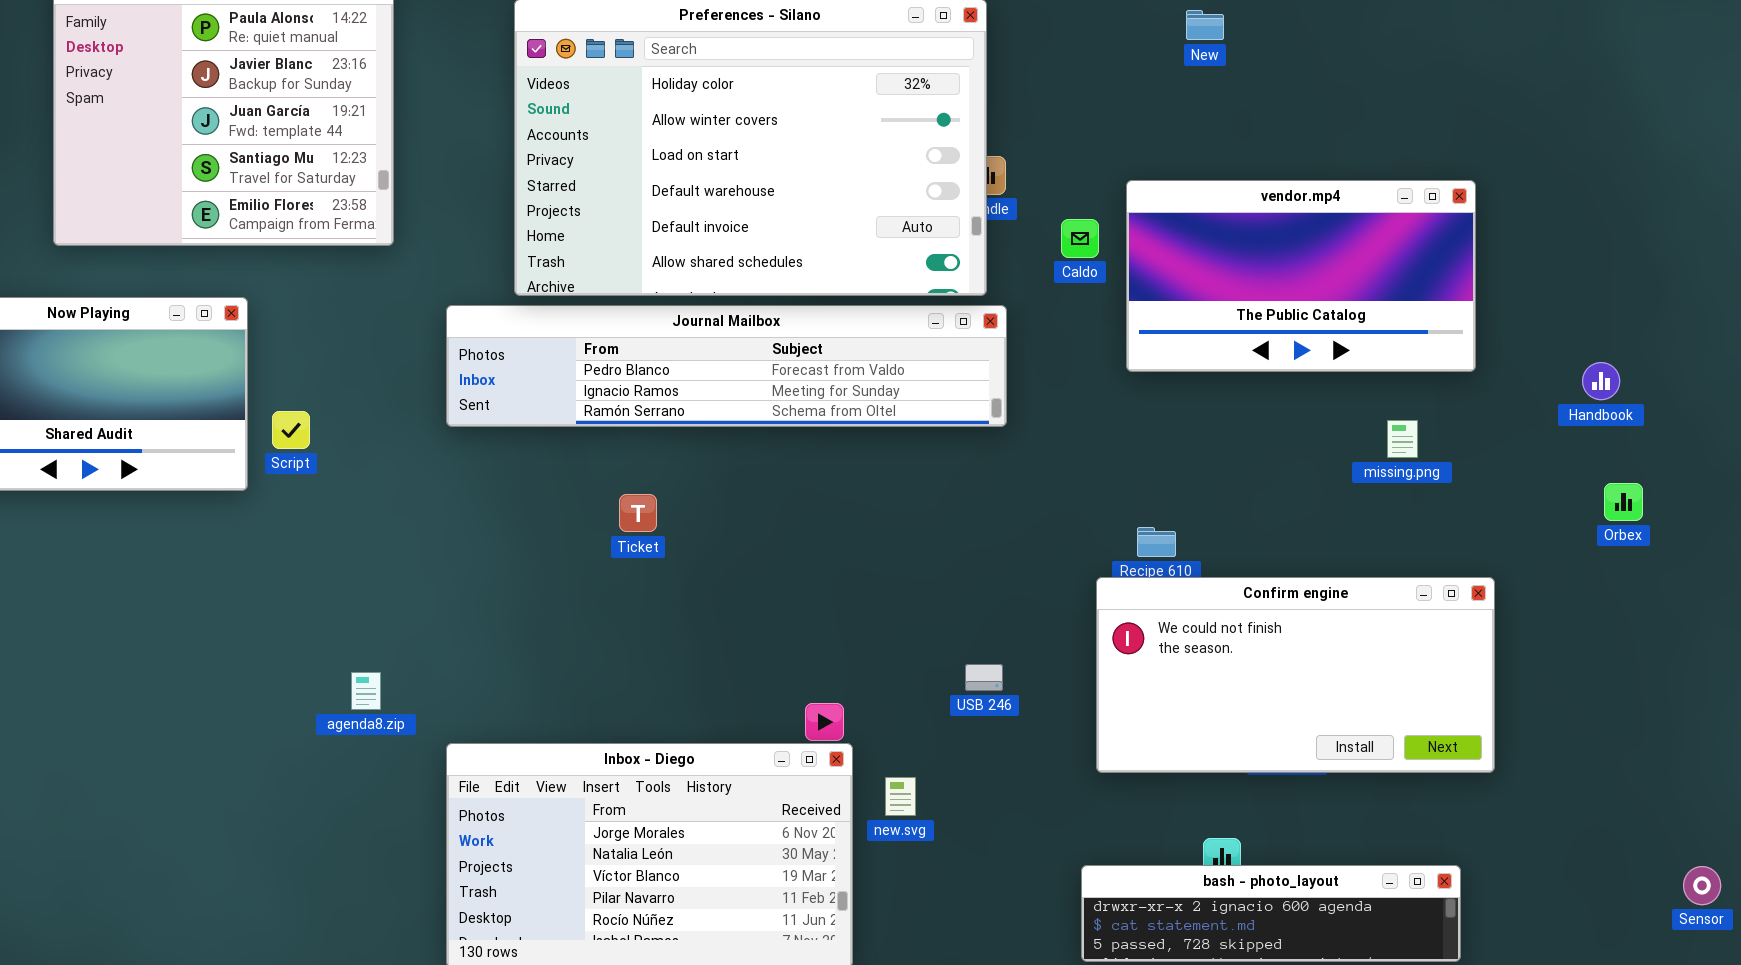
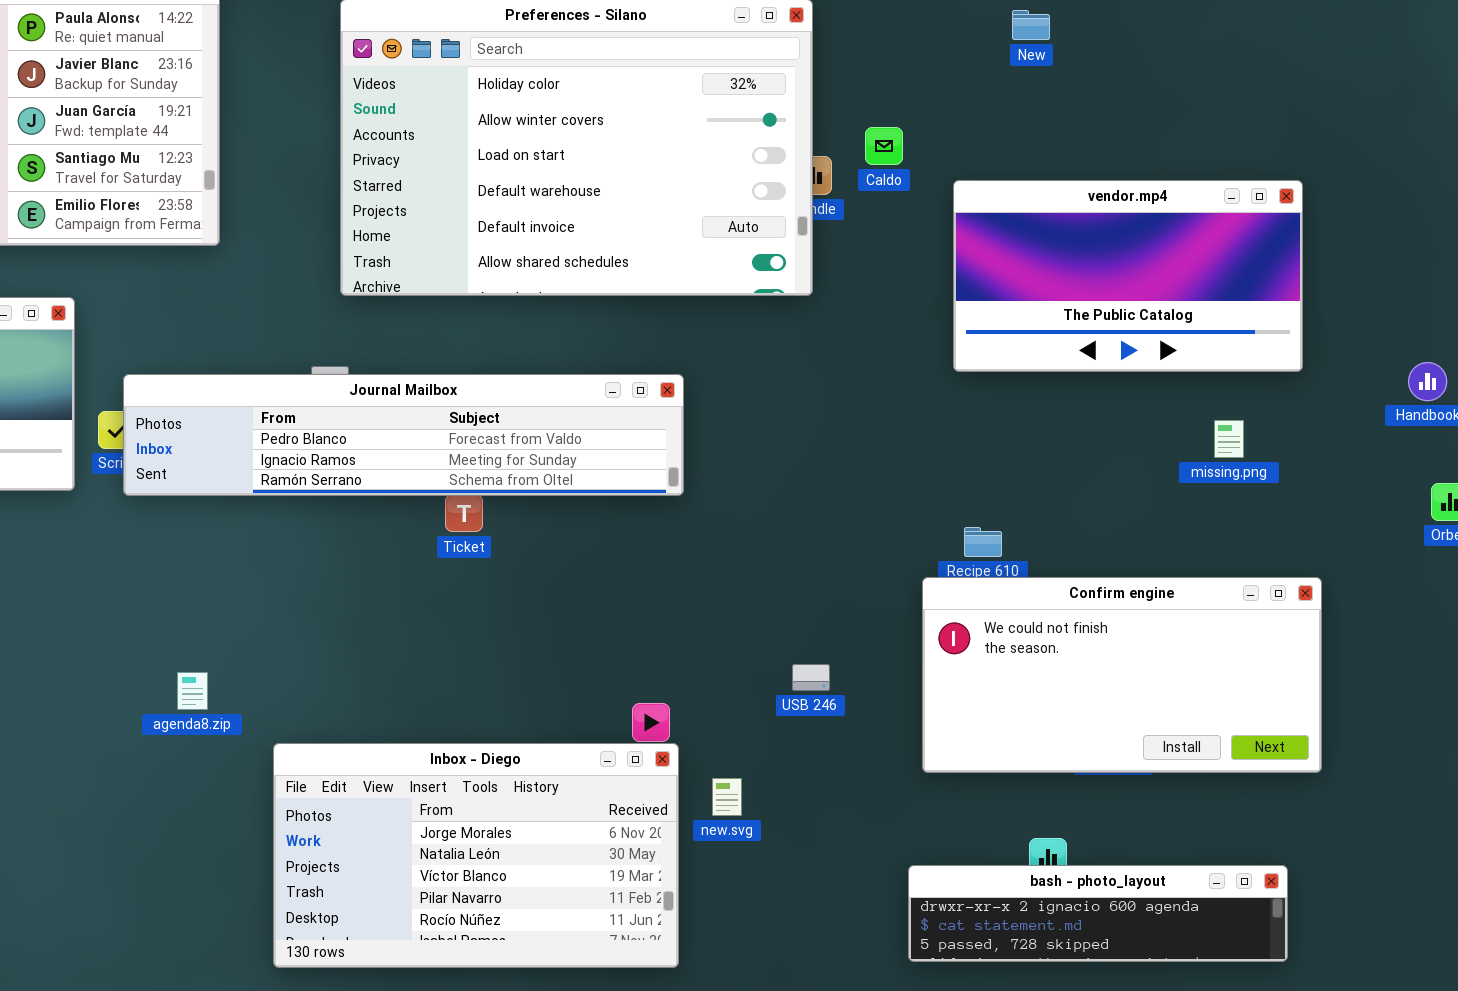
Caldo: [1061,219,1099,258] -> [865,127,903,165], moved
Journal Mailbox: [446,305,1007,427] -> [123,374,684,496], moved

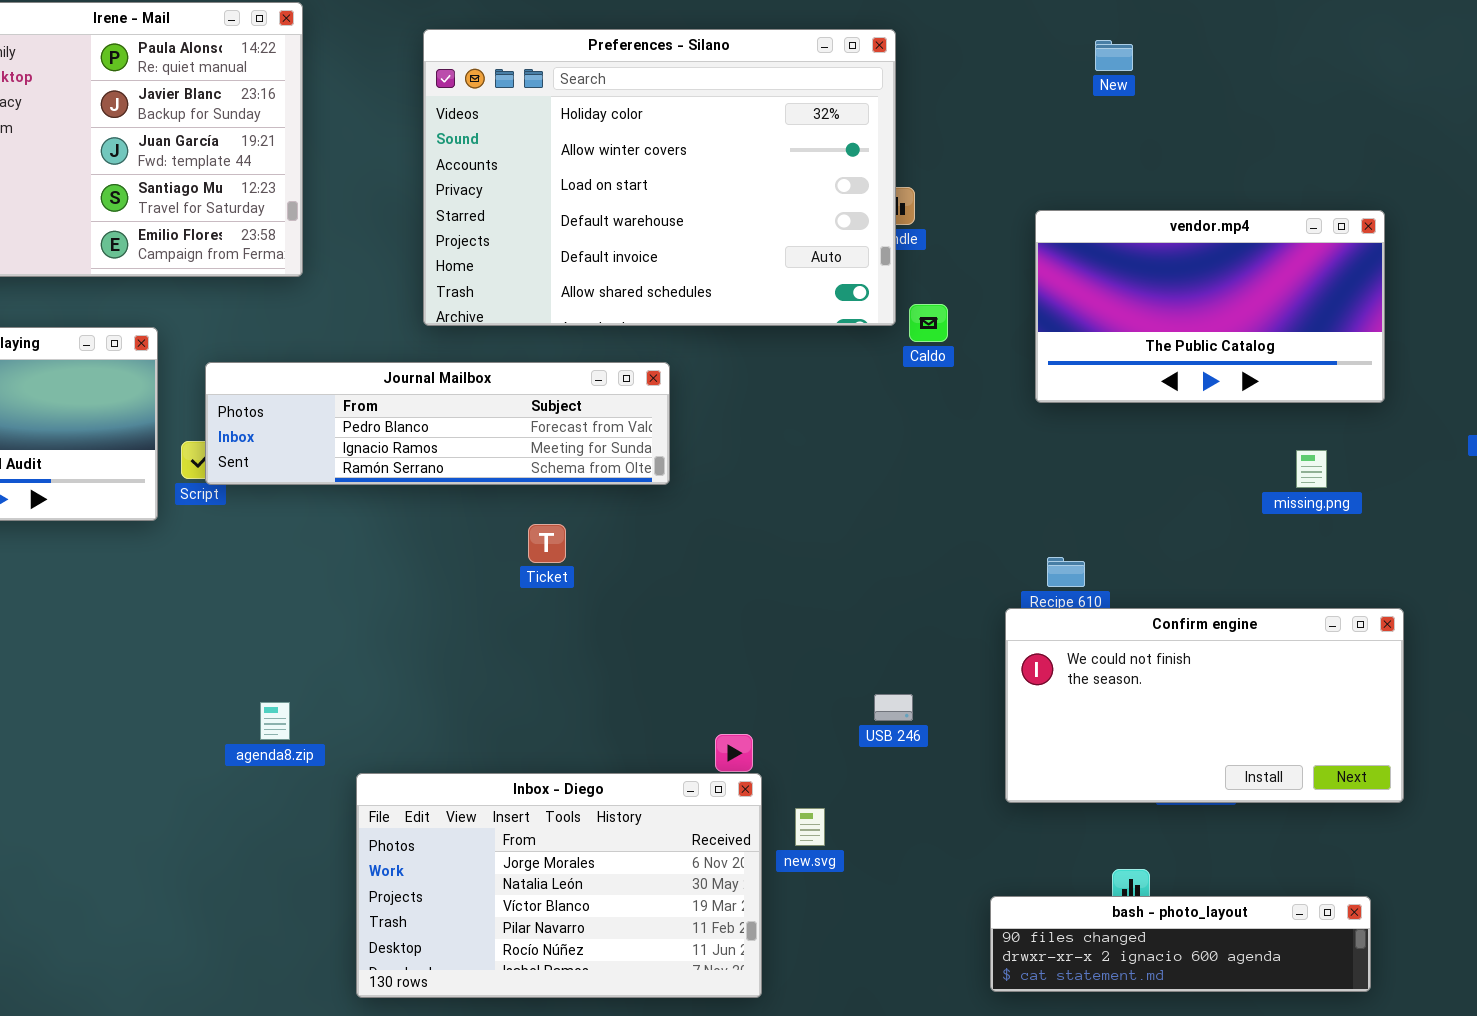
Caldo: [865,127,903,165] -> [909,304,948,342], moved
Journal Mailbox: [123,374,684,496] -> [205,362,670,485], moved, resized
bash - photo_layout: [908,865,1288,962] -> [990,896,1371,992], scrolled up 1 row

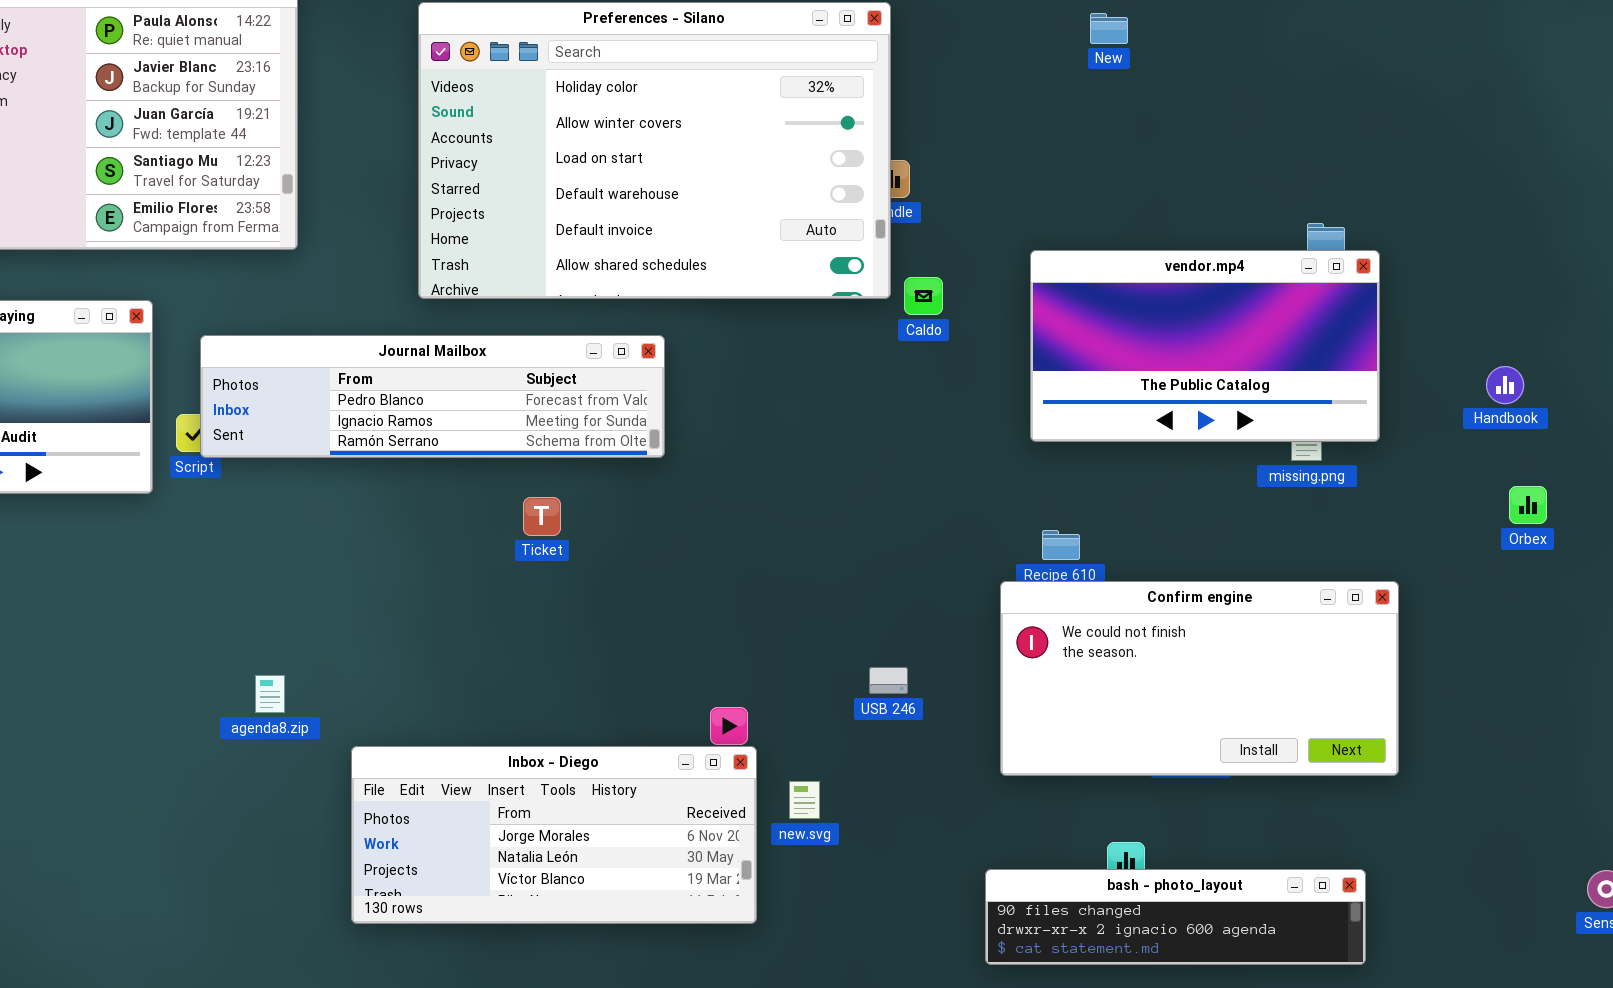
vendor.mp4: [1035,210,1385,403] -> [1030,250,1380,442], moved
Inbox - Diego: [356,773,762,998] -> [351,746,757,924], resized

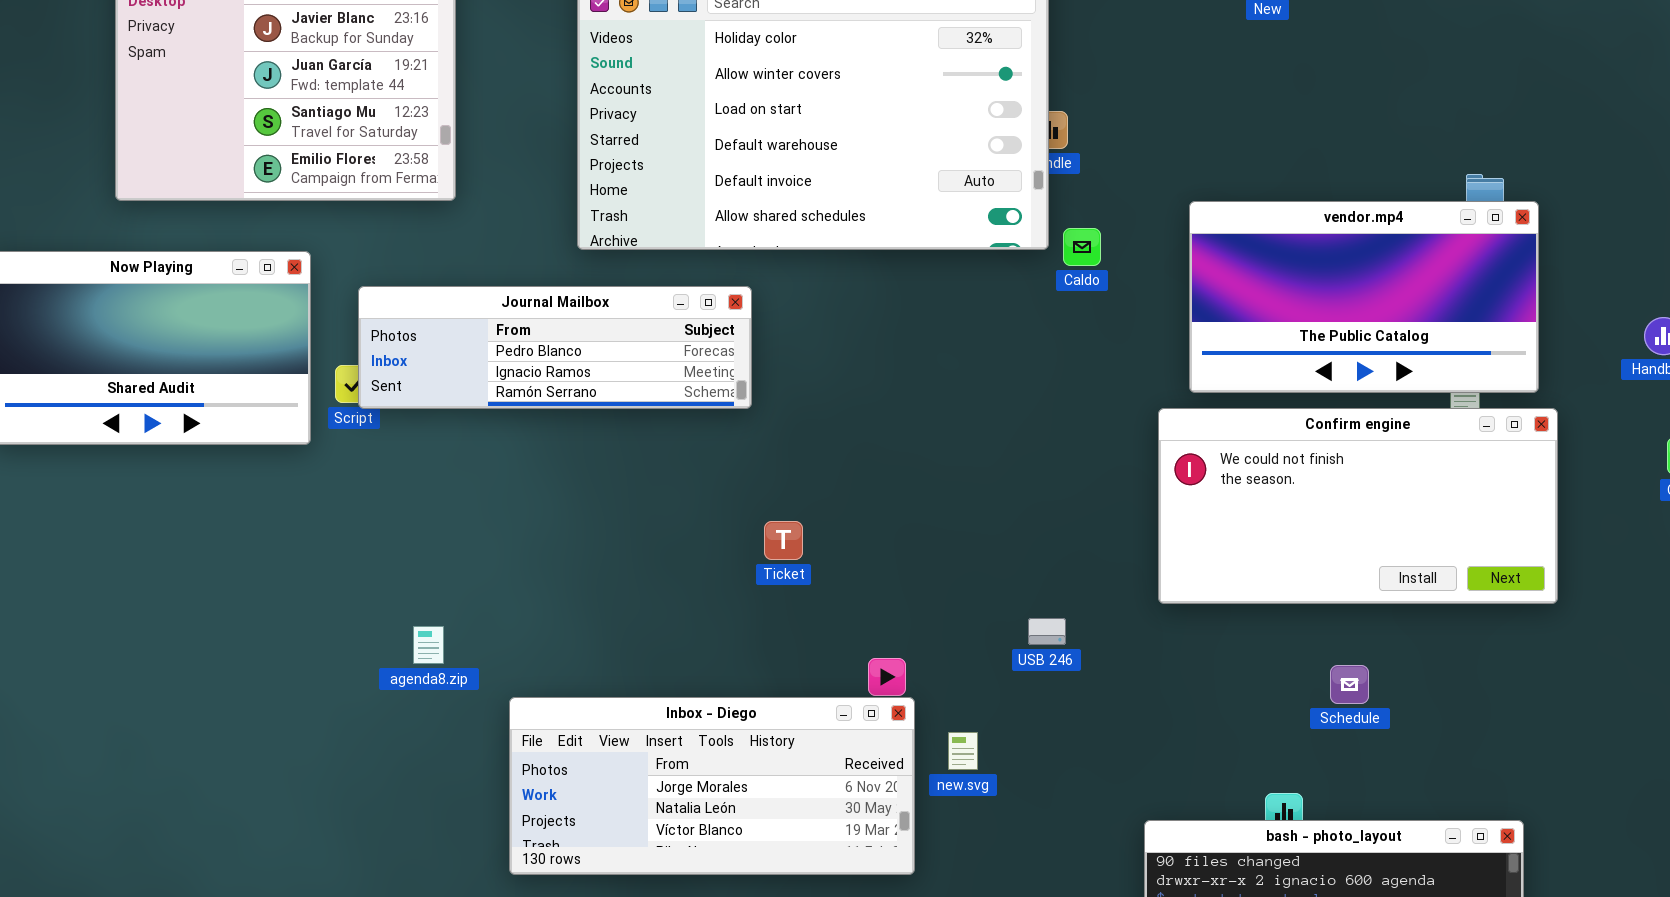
Journal Mailbox: [200,335,665,458] -> [358,286,752,409], resized
Ticket: [523,497,561,536] -> [764,521,803,560], moved
Confirm engine: [1000,581,1399,776] -> [1158,408,1558,604], moved

